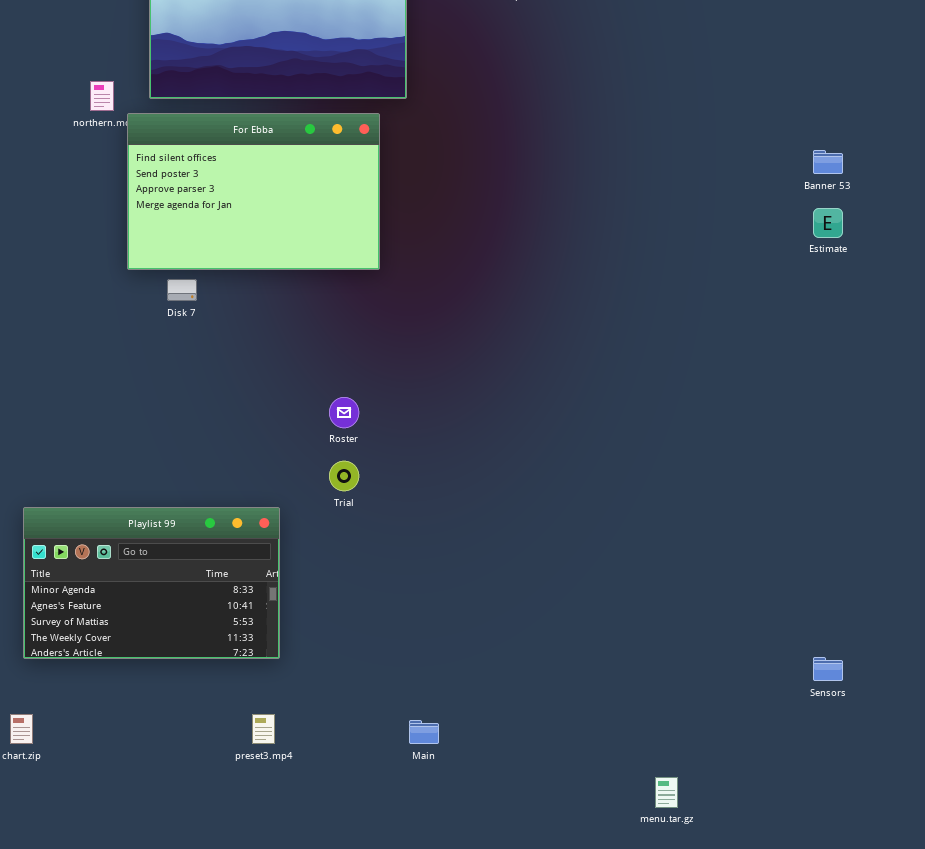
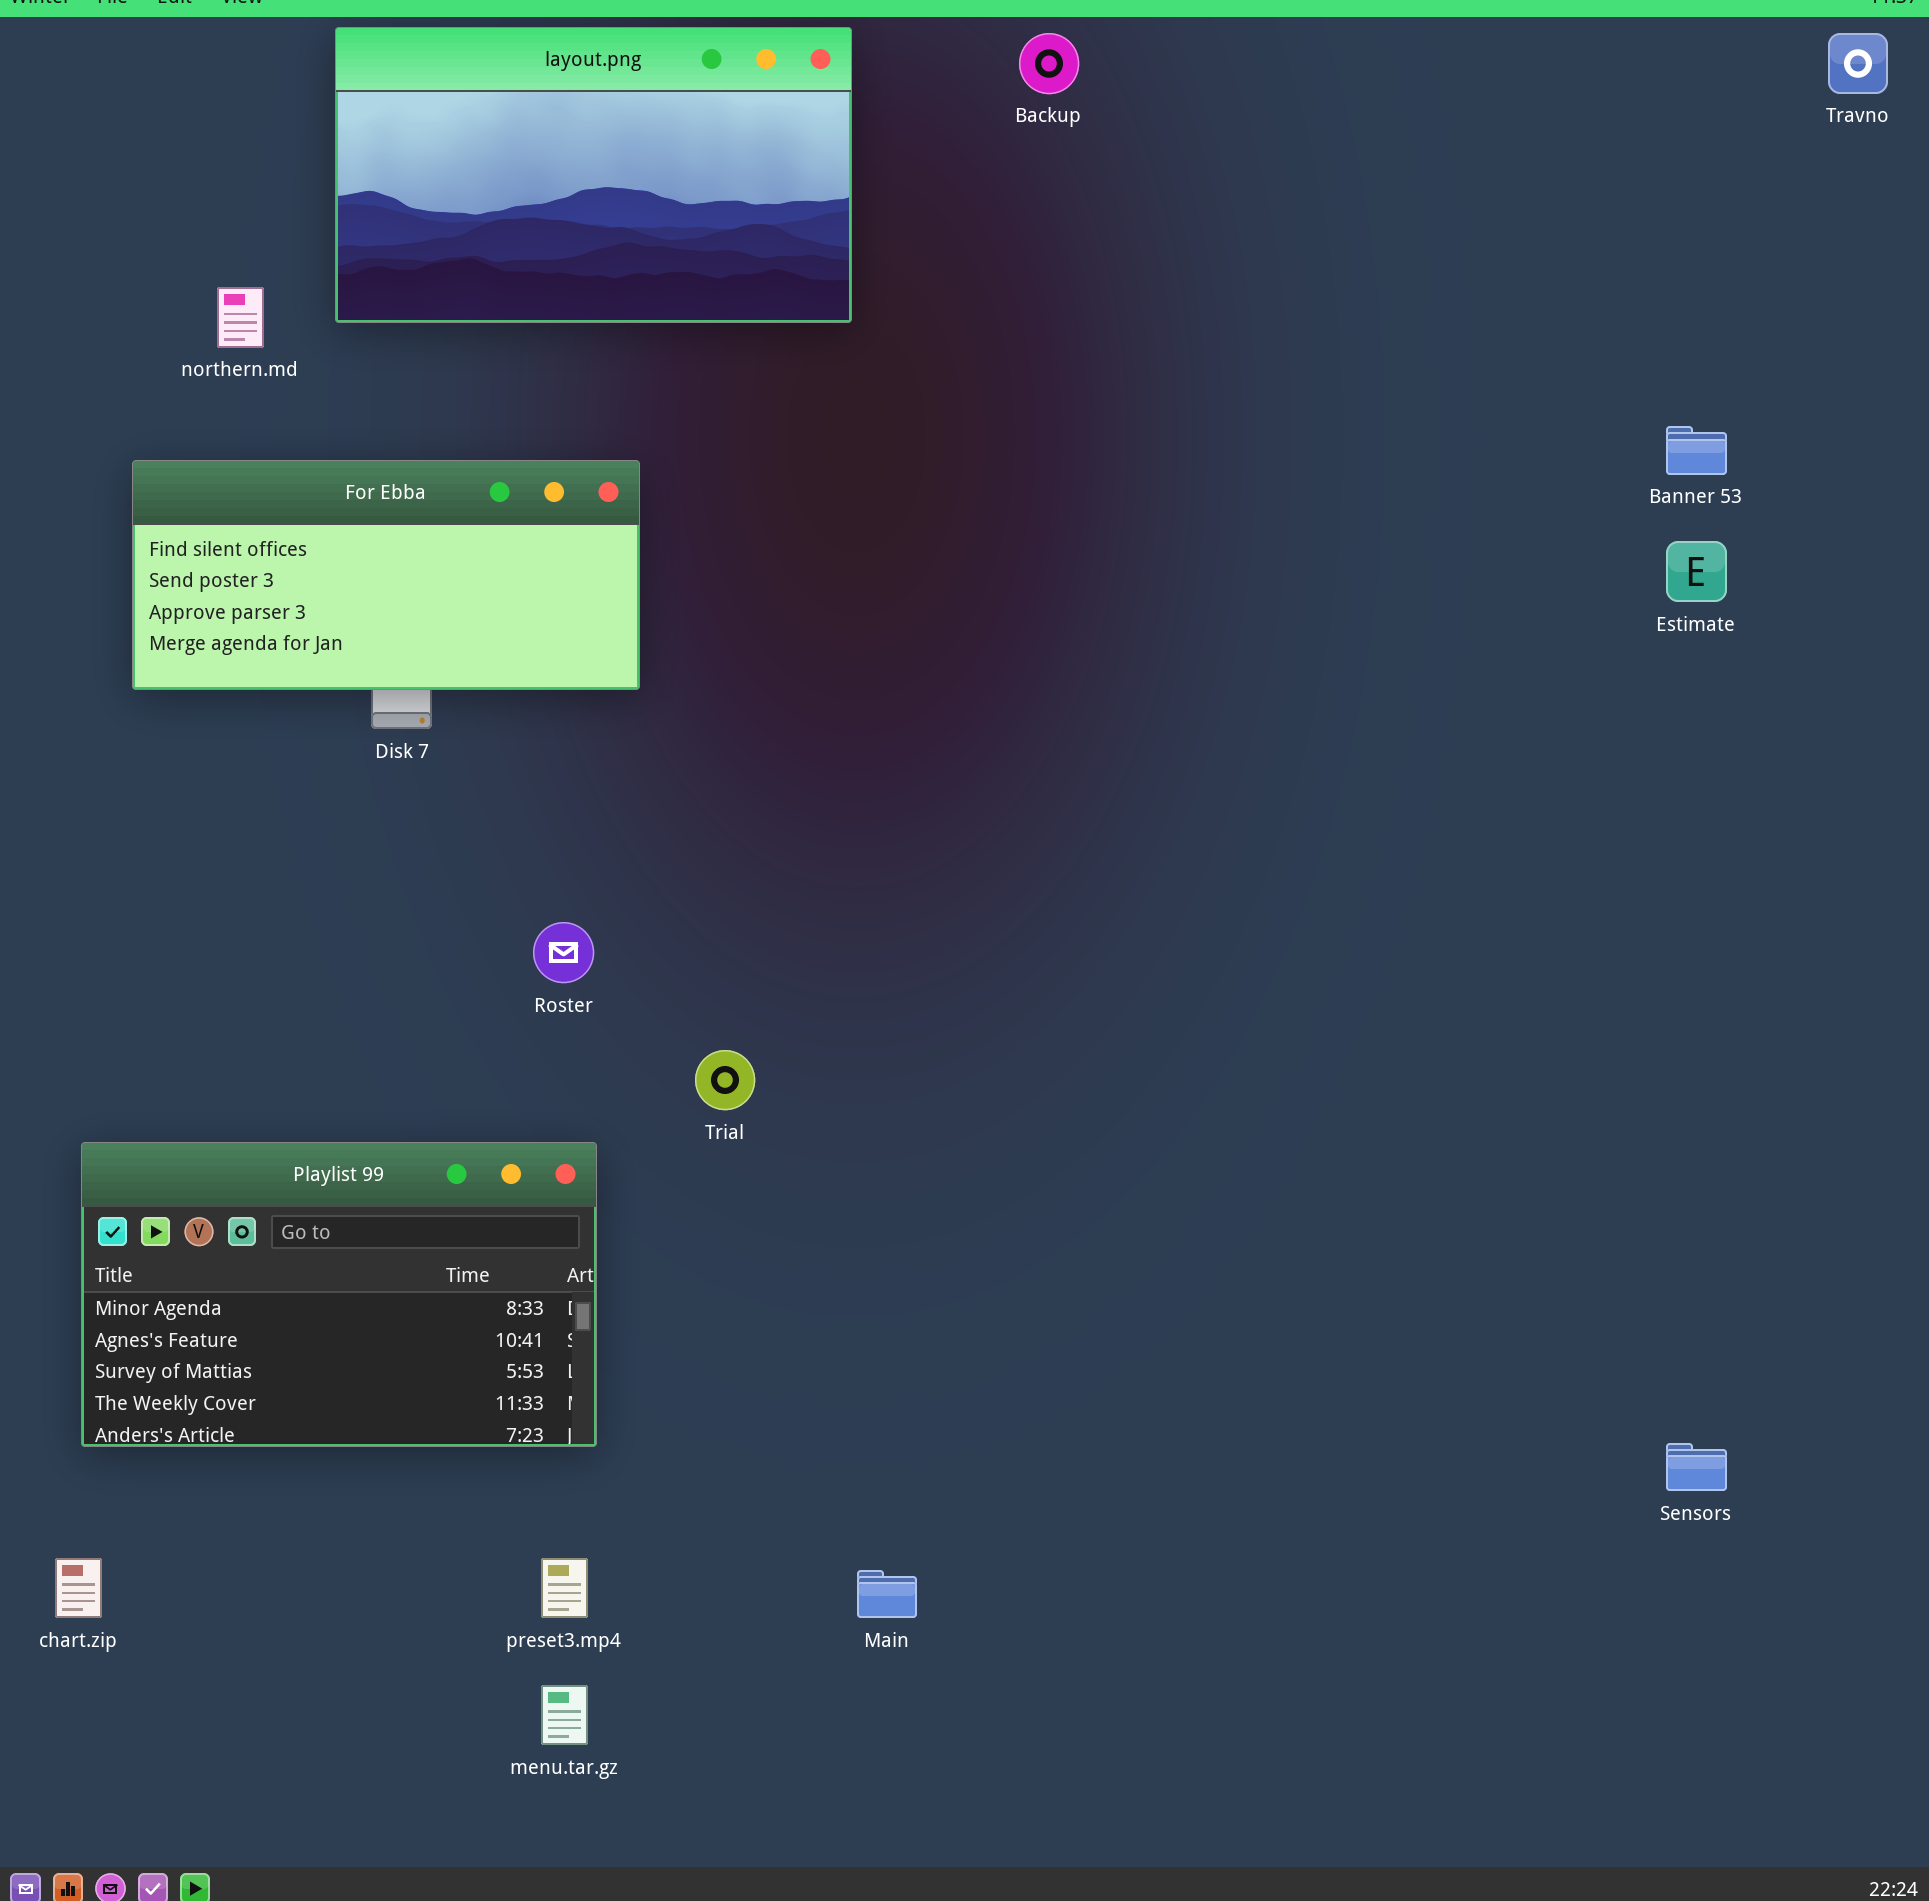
For Ebba: [127,113,380,270] -> [132,460,640,690], moved, resized
Roster: [329,397,359,428] -> [533,922,594,983], moved
menu.tar.gz: [655,777,678,808] -> [541,1685,588,1745], moved

